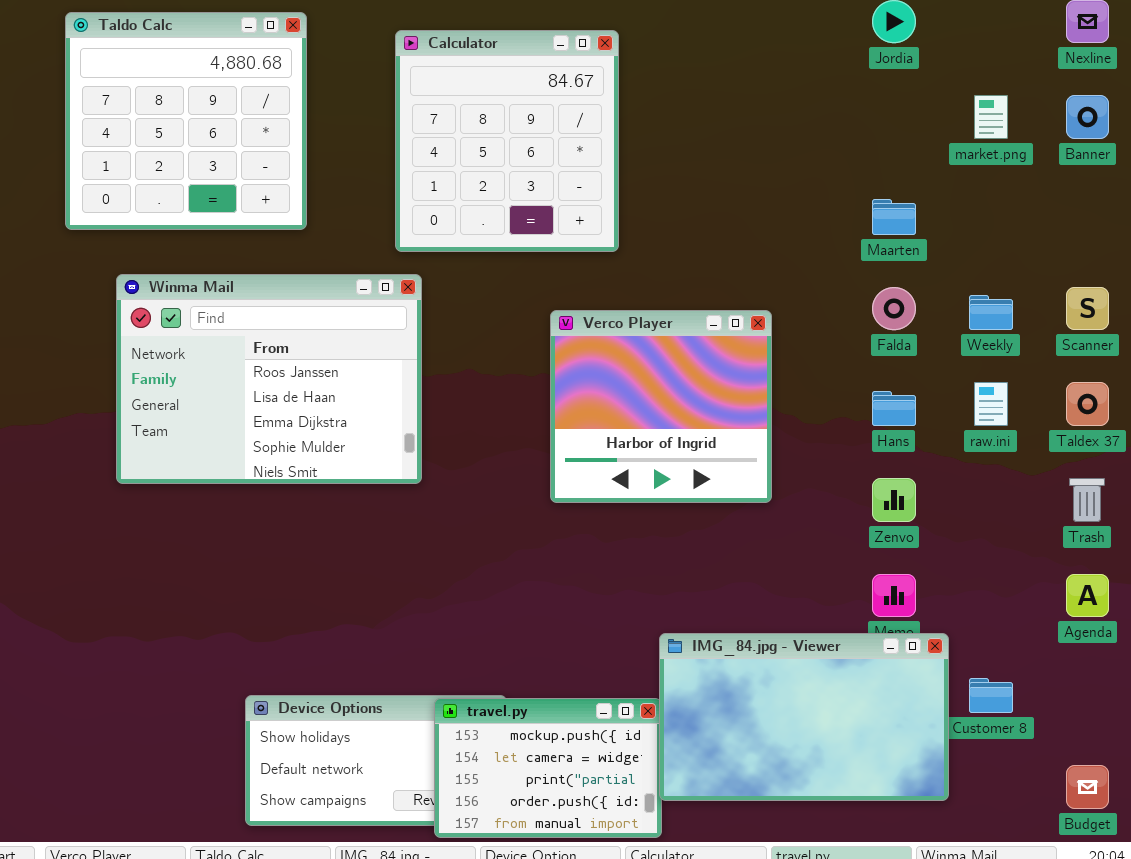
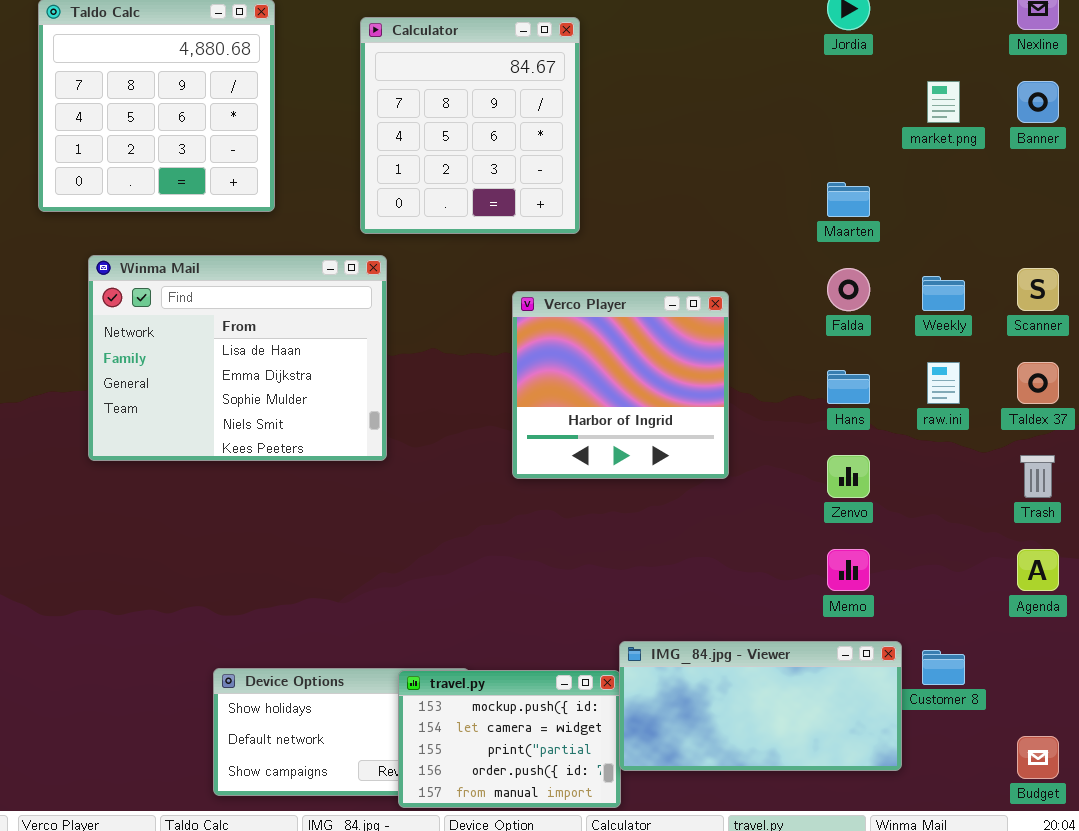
Winma Mail: [116,274,422,484] -> [88,255,387,461], scrolled down 1 row
IMG_84.jpg - Viewer: [659,633,949,801] -> [619,641,902,771], resized

